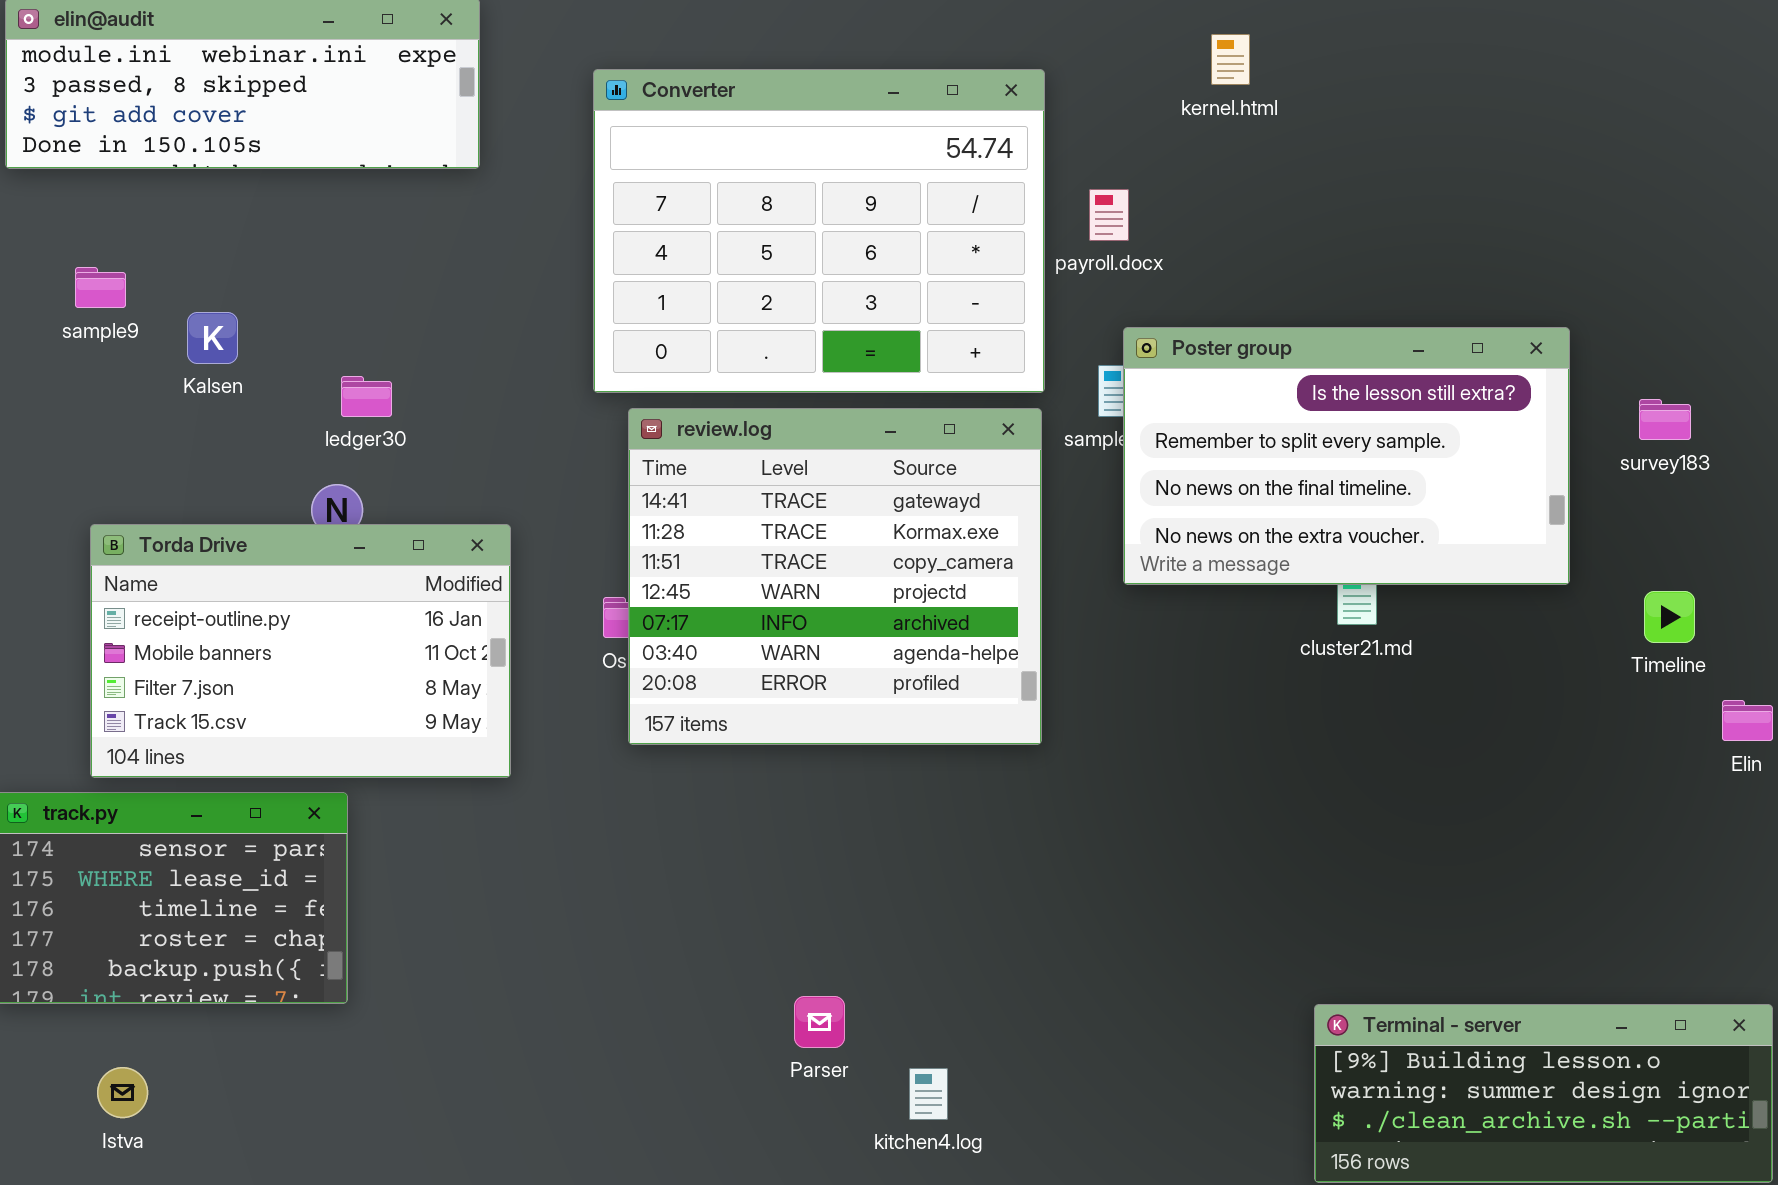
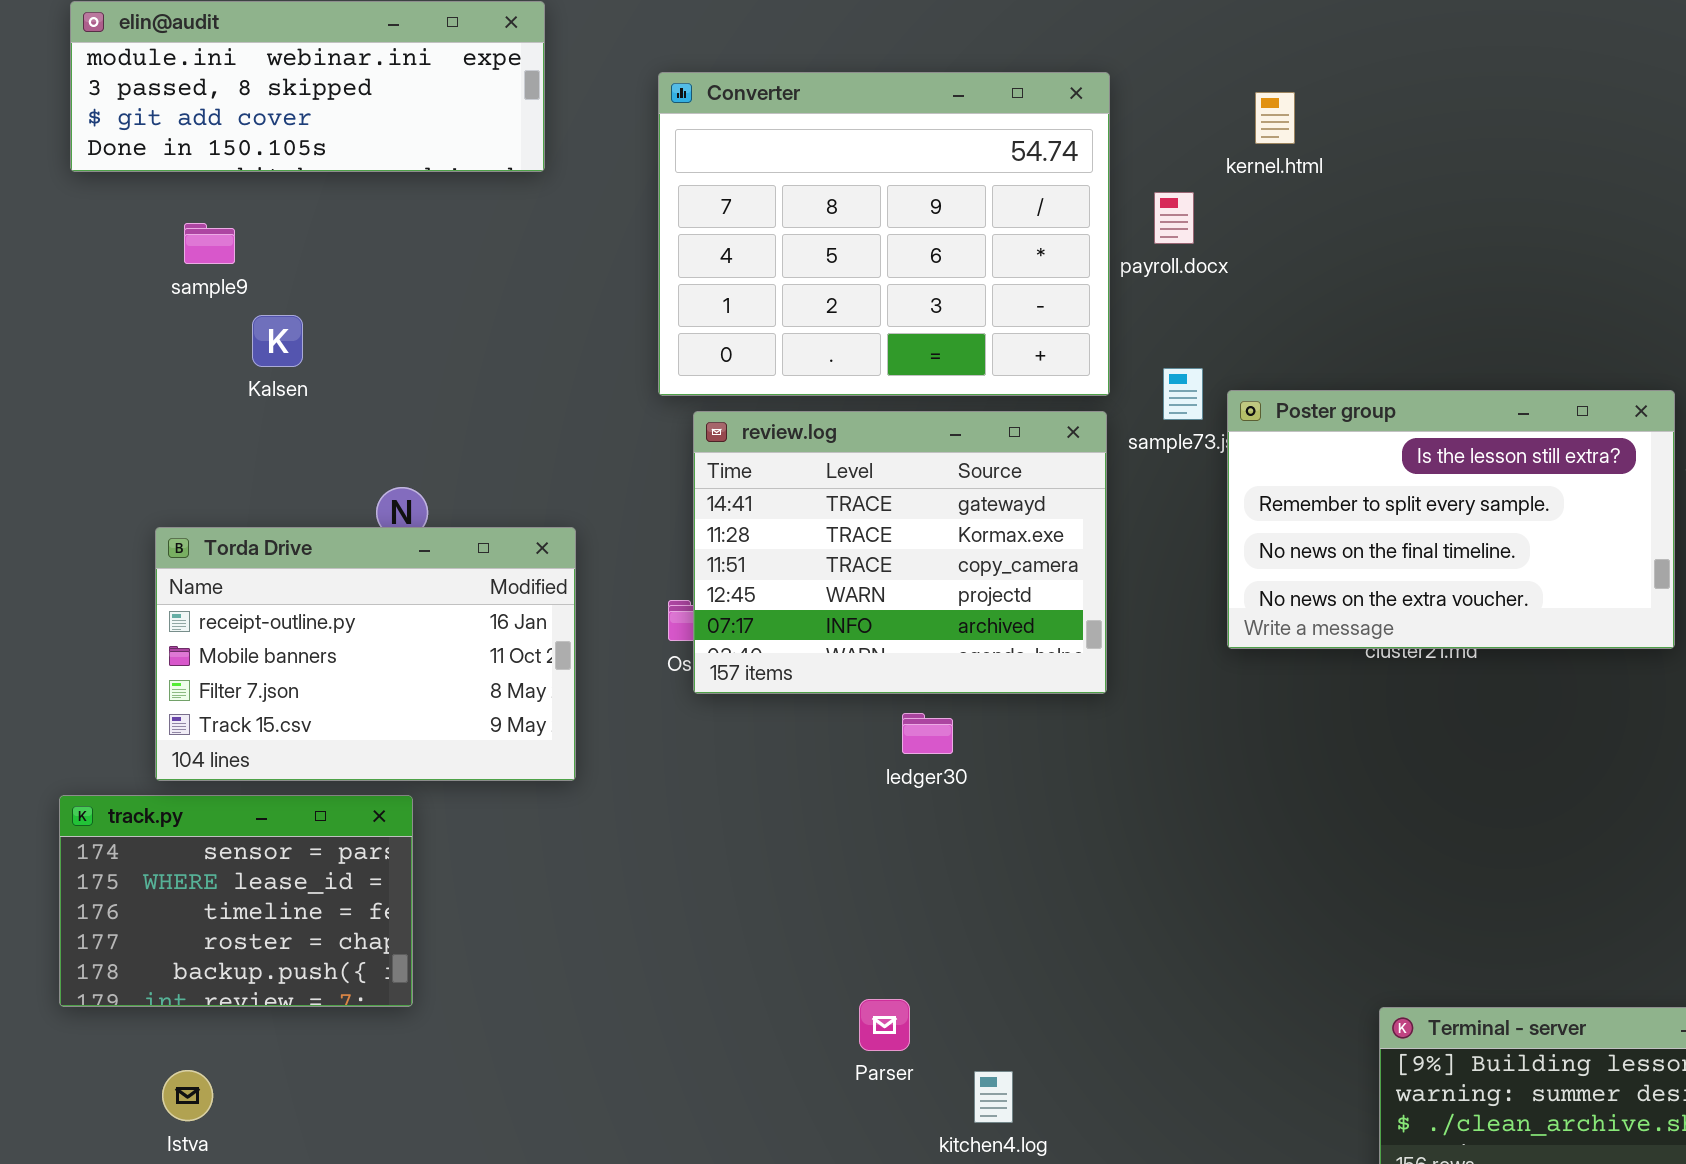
kernel.html: [1211,34,1250,85] -> [1255,92,1295,144], moved
sample9: [75,267,126,308] -> [184,223,235,264], moved
Poster group: [1123,327,1570,585] -> [1227,390,1675,649], moved
ledger30: [341,376,392,417] -> [902,713,953,754], moved
review.log: [628,408,1042,745] -> [693,411,1107,694], resized

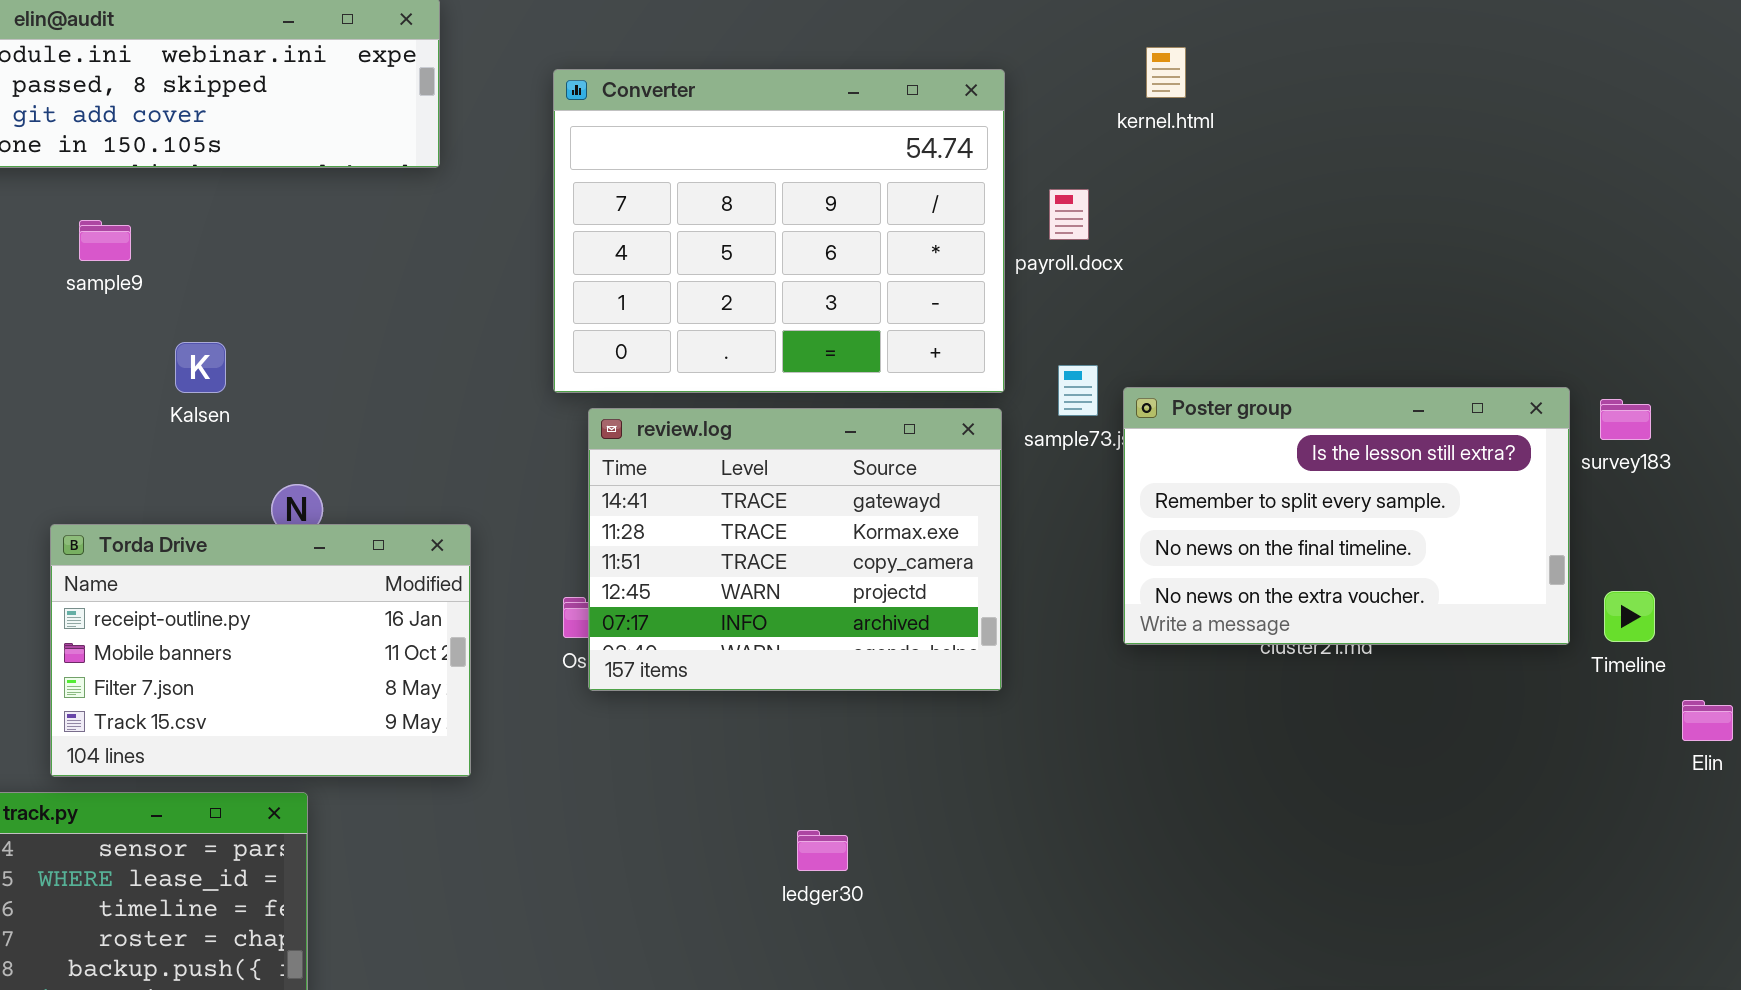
kernel.html: [1255,92,1295,144] -> [1146,47,1186,98], moved
Kalsen: [252,315,303,367] -> [175,342,226,393], moved
ledger30: [902,713,953,754] -> [797,830,848,871], moved

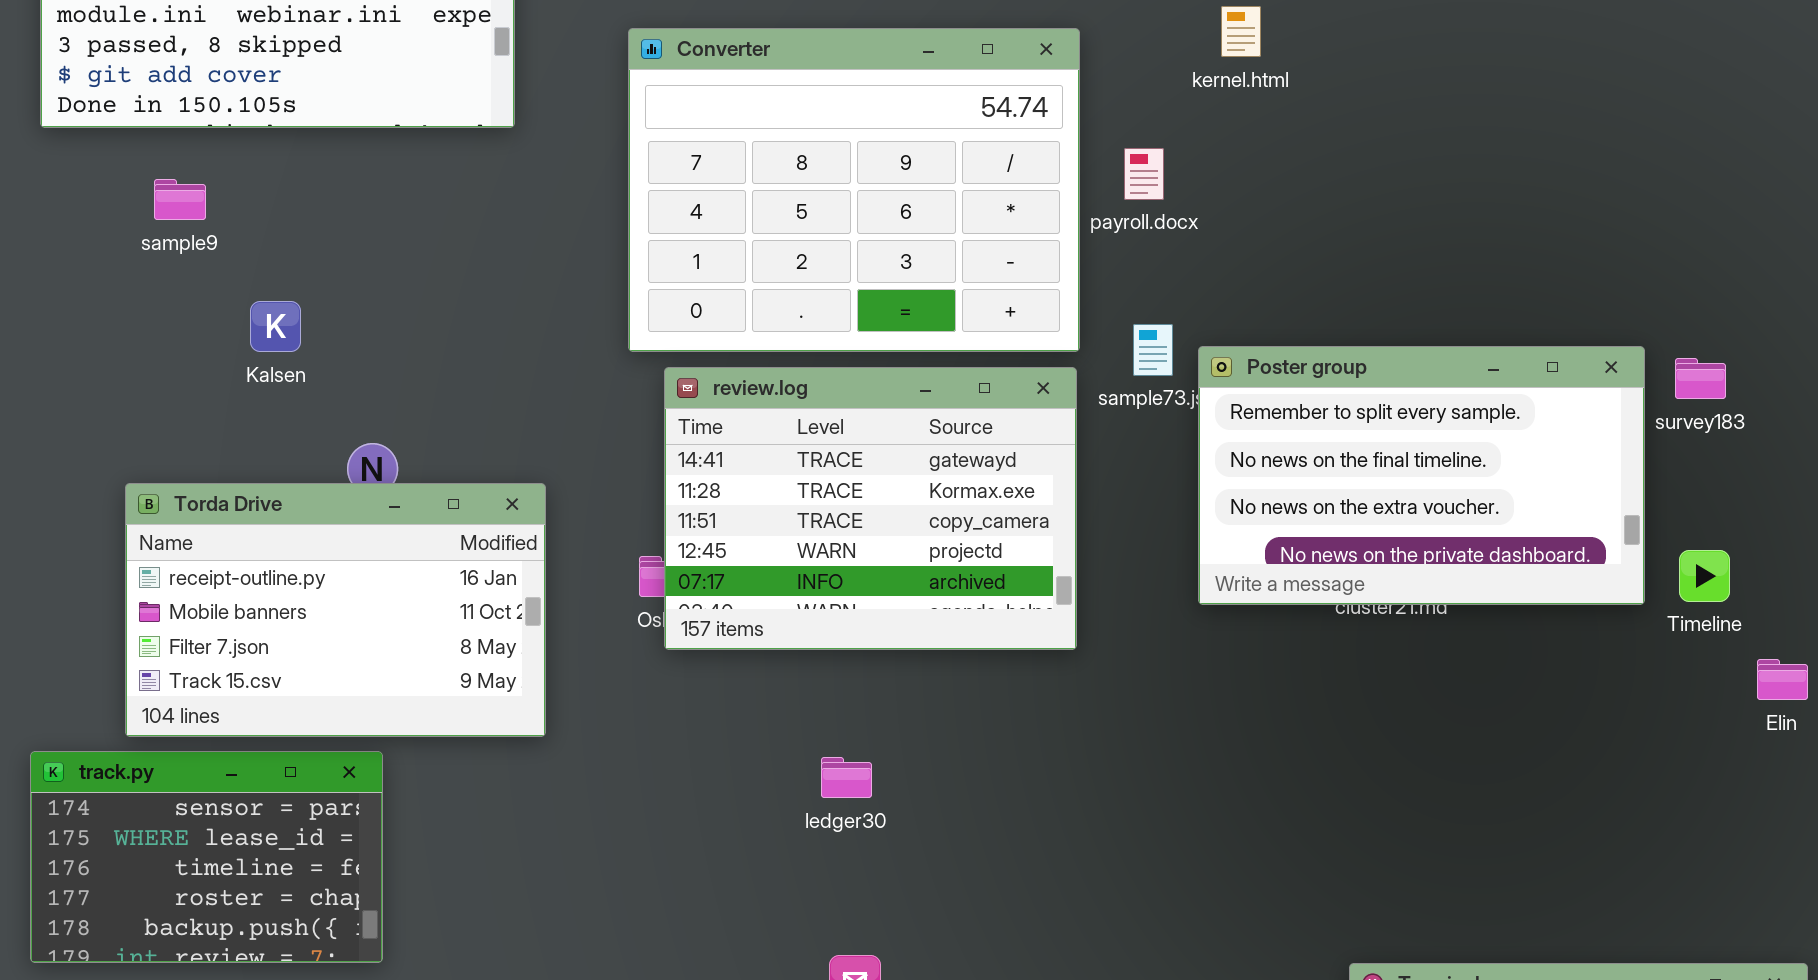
Poster group: [1123,387,1570,645] -> [1198,346,1645,605], scrolled down 1 row
ledger30: [797,830,848,871] -> [821,757,872,798], moved

